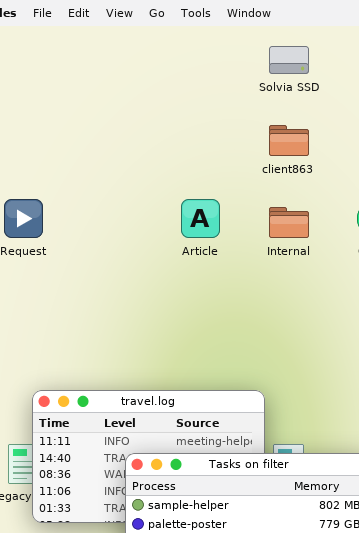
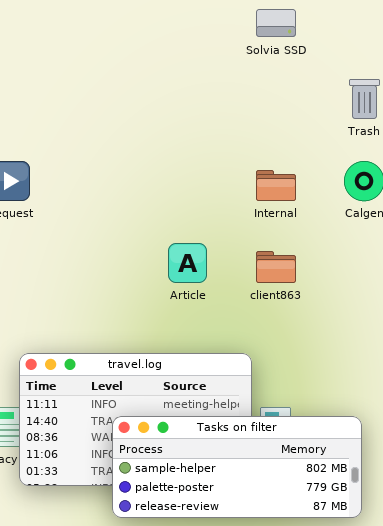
client863: [269,125,309,156] -> [256,251,296,283], moved
Article: [181,199,220,238] -> [168,243,207,283], moved

